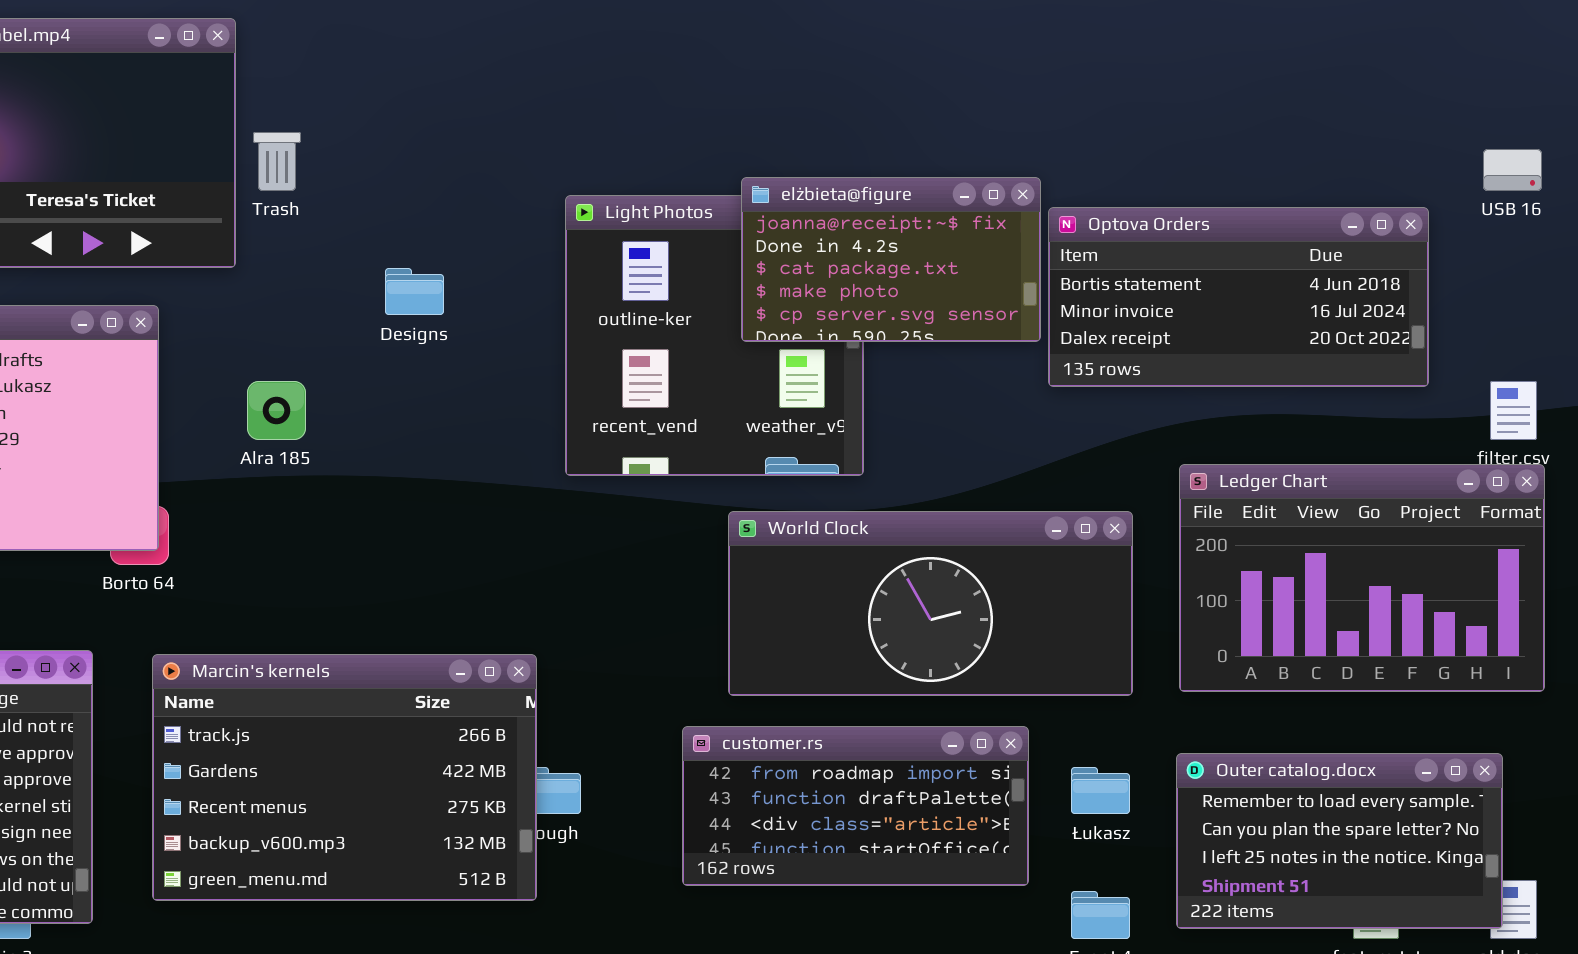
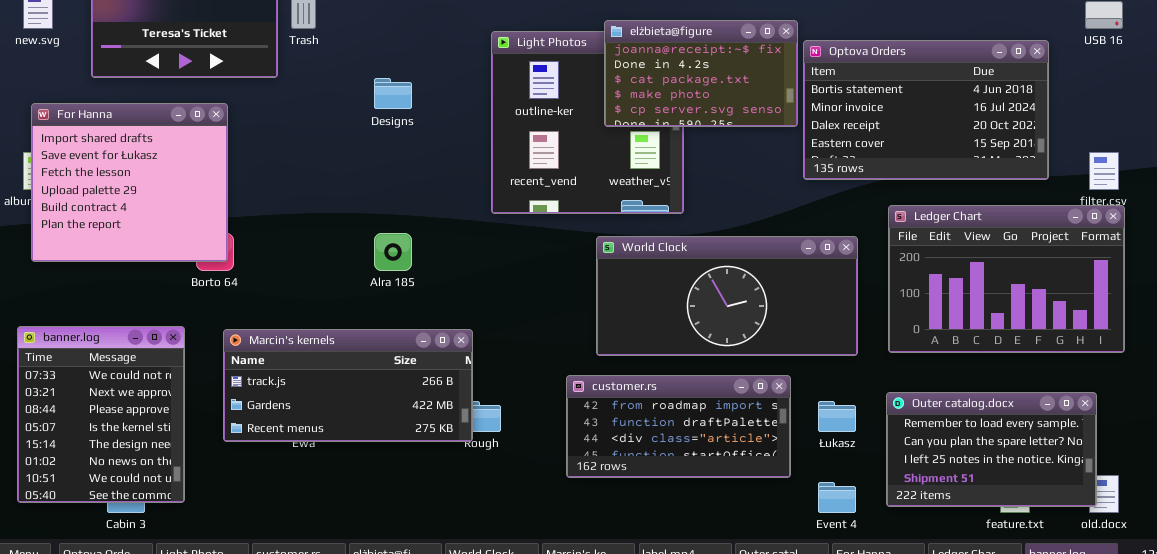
Optova Orders: [1048,207,1429,387] -> [803,40,1049,180], resized
Alra 185: [247,381,306,440] -> [374,233,412,271], moved
Marcin's kernels: [152,654,537,901] -> [223,329,473,442], resized

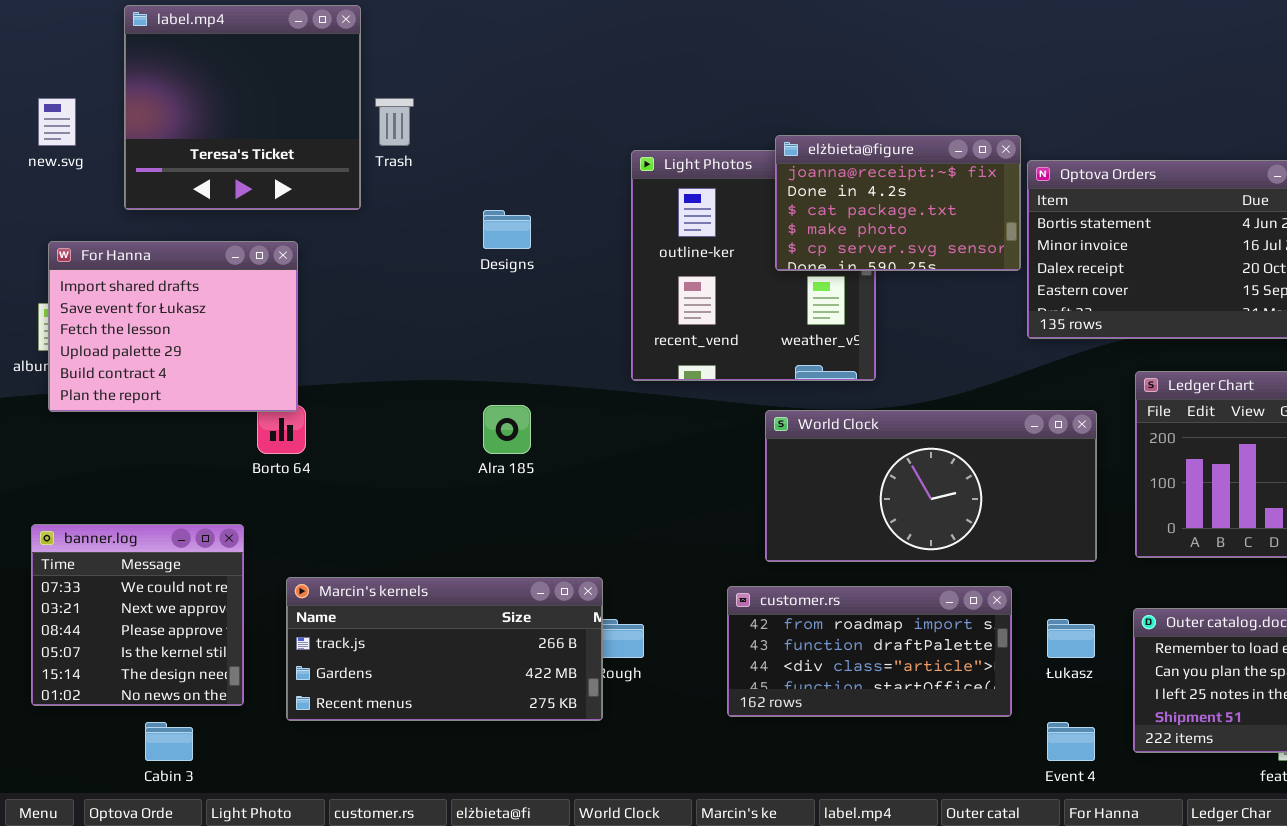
For Hanna: [31,103,228,262] -> [48,241,298,412], resized
banner.log: [17,326,185,503] -> [31,524,244,706], resized
Marcin's kernels: [223,329,473,442] -> [286,577,603,721], moved

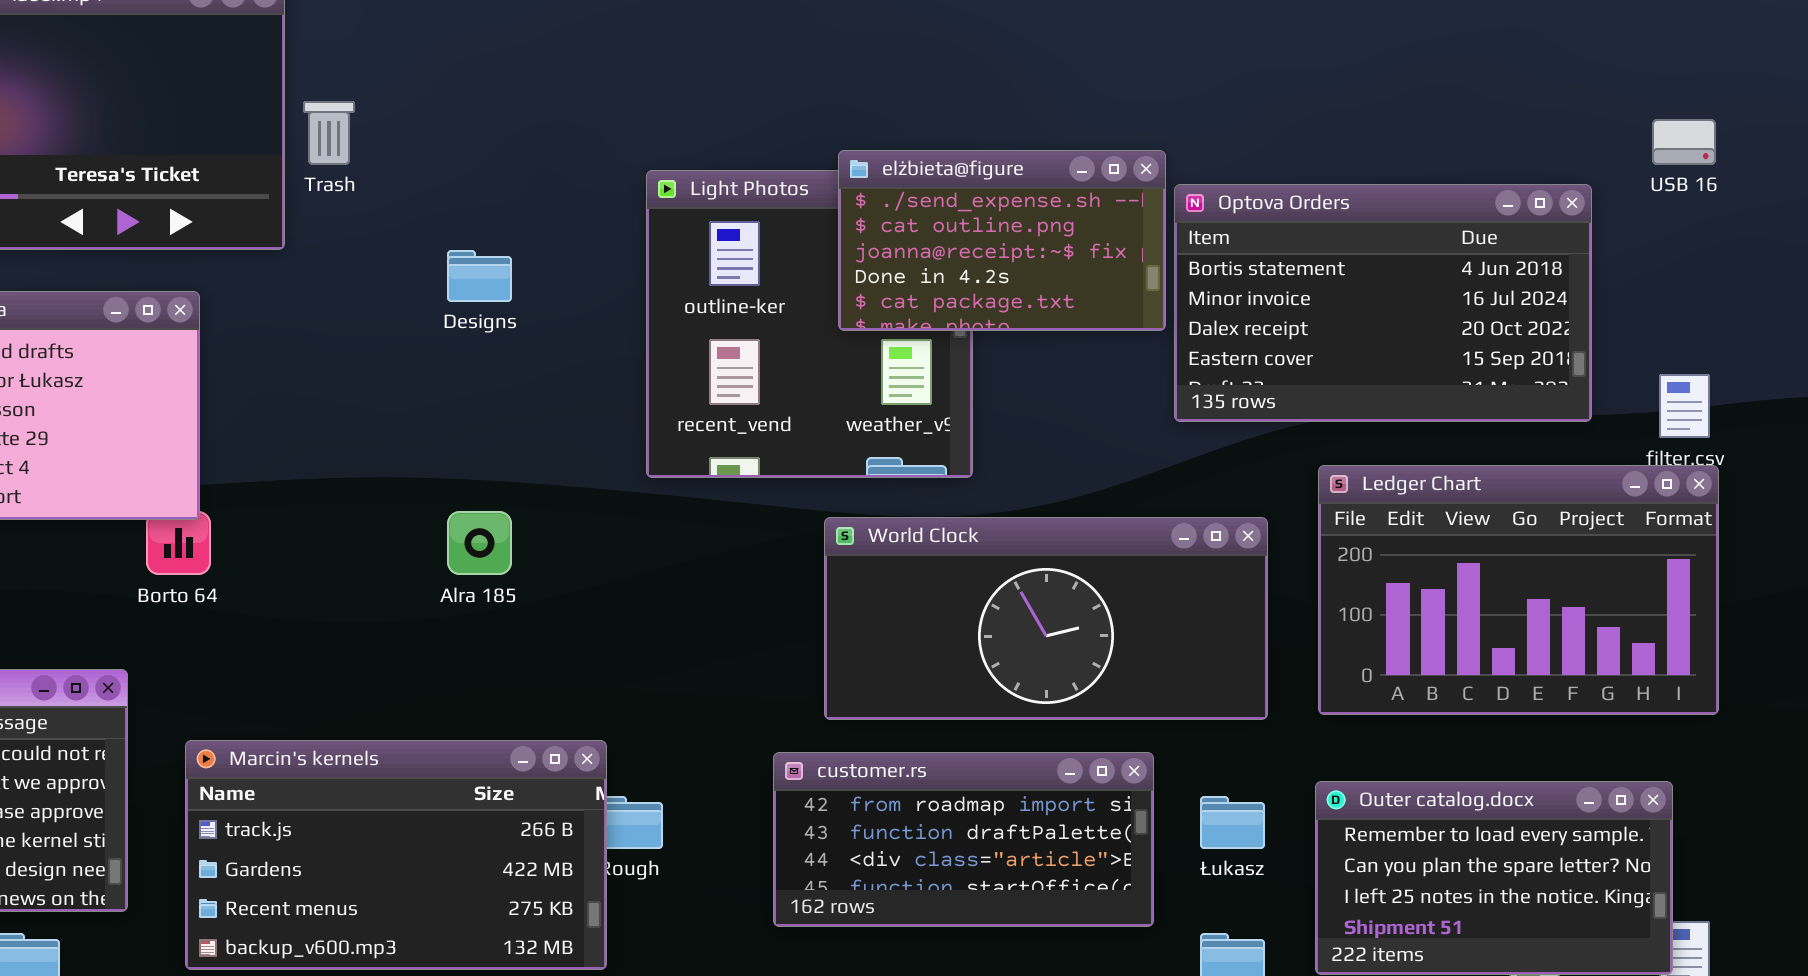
elżbieta@figure: [775,135,1021,271] -> [838,150,1166,331], scrolled up 2 rows
Marcin's kernels: [286,577,603,721] -> [185,740,607,970], resized

